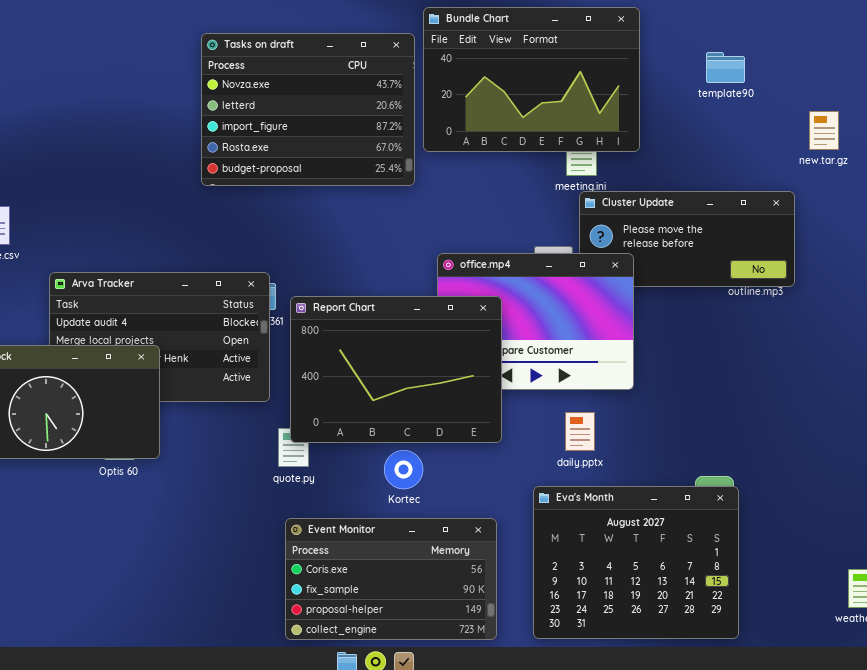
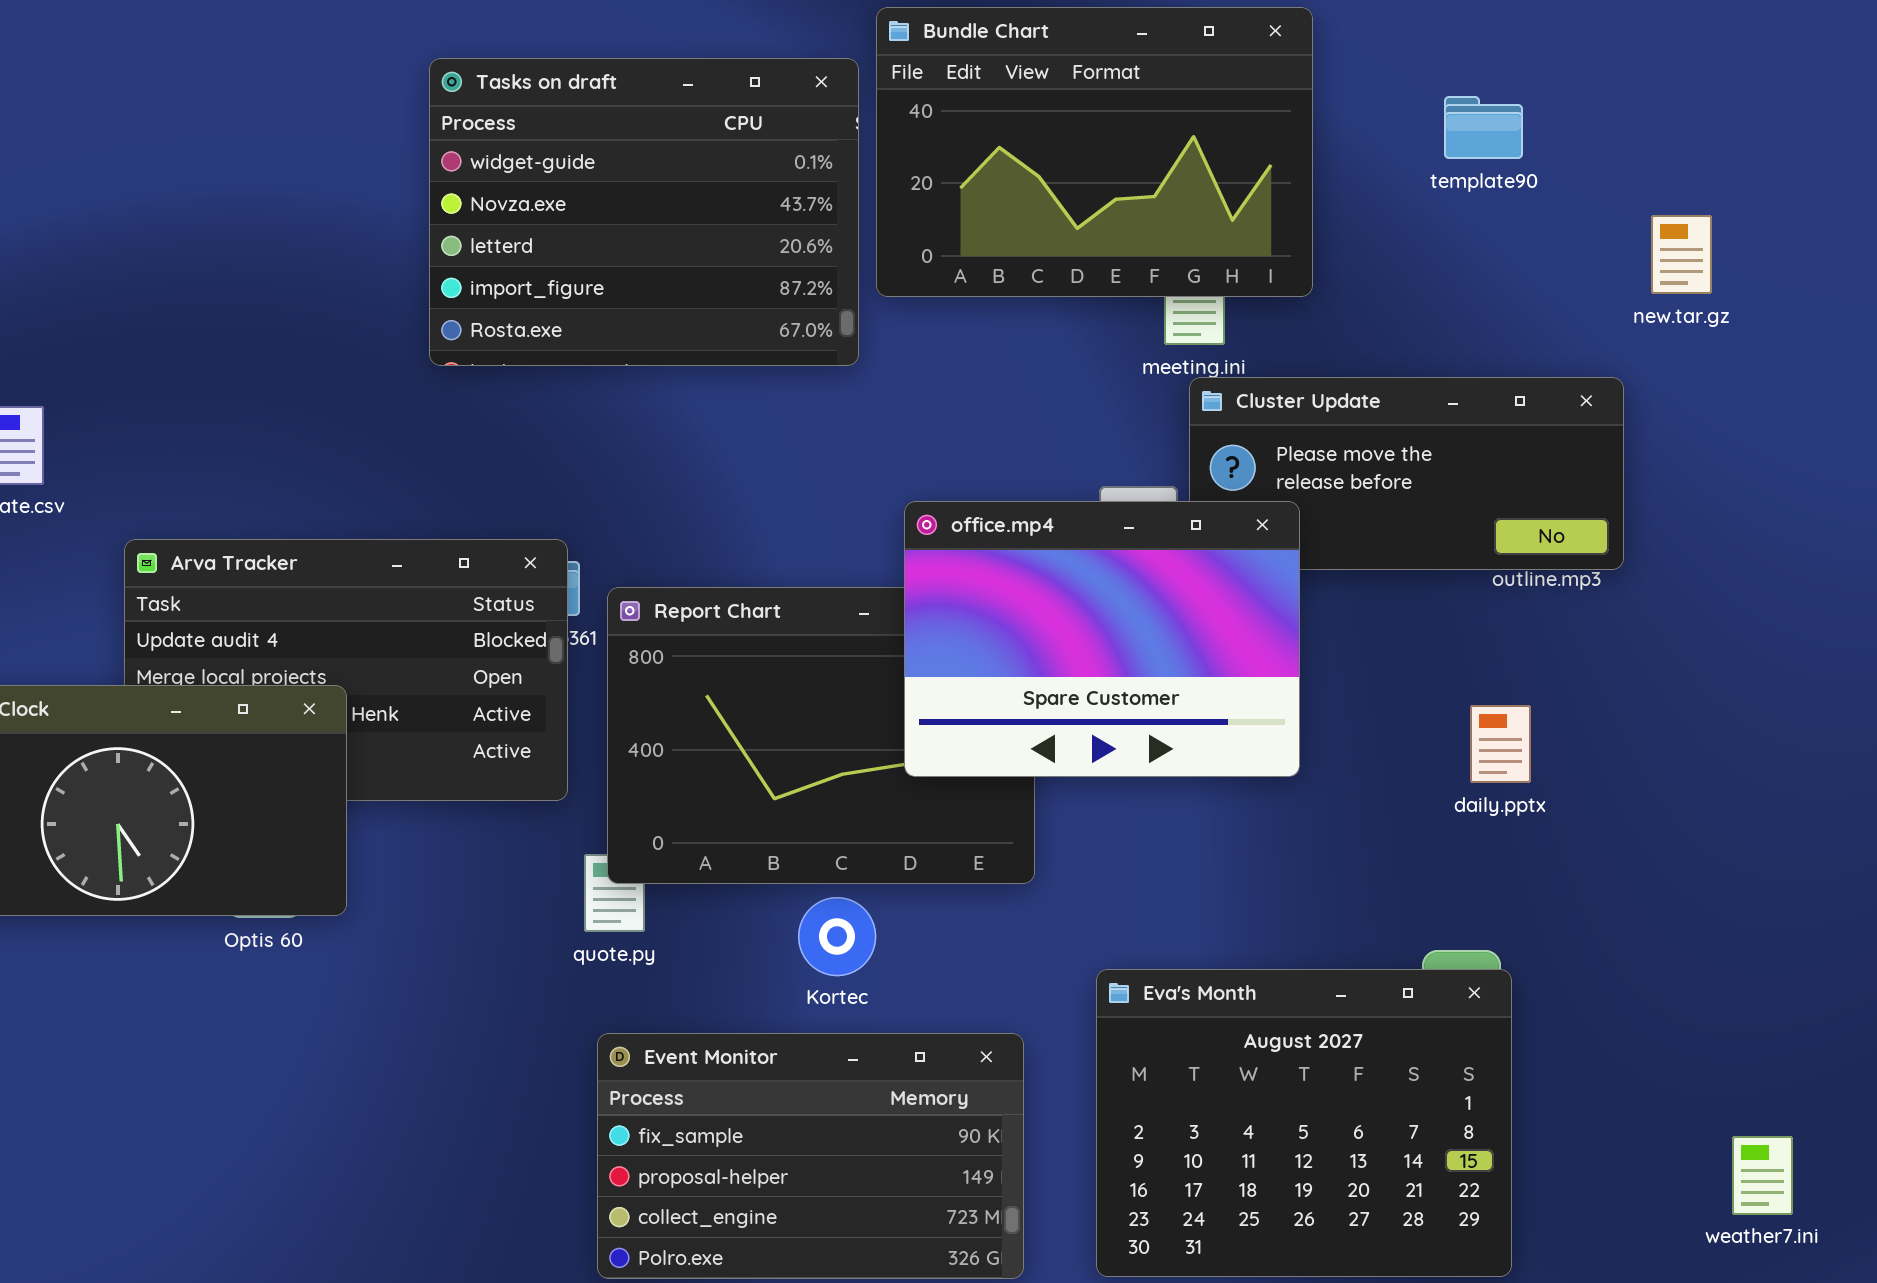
Tasks on draft: [201,33,415,186] -> [429,58,859,366], scrolled up 1 row
office.mp4: [437,253,634,390] -> [904,501,1300,777], raised
daily.pptx: [565,412,595,451] -> [1470,705,1531,783], moved
Event Monitor: [285,518,497,640] -> [597,1033,1024,1279], scrolled down 1 row

